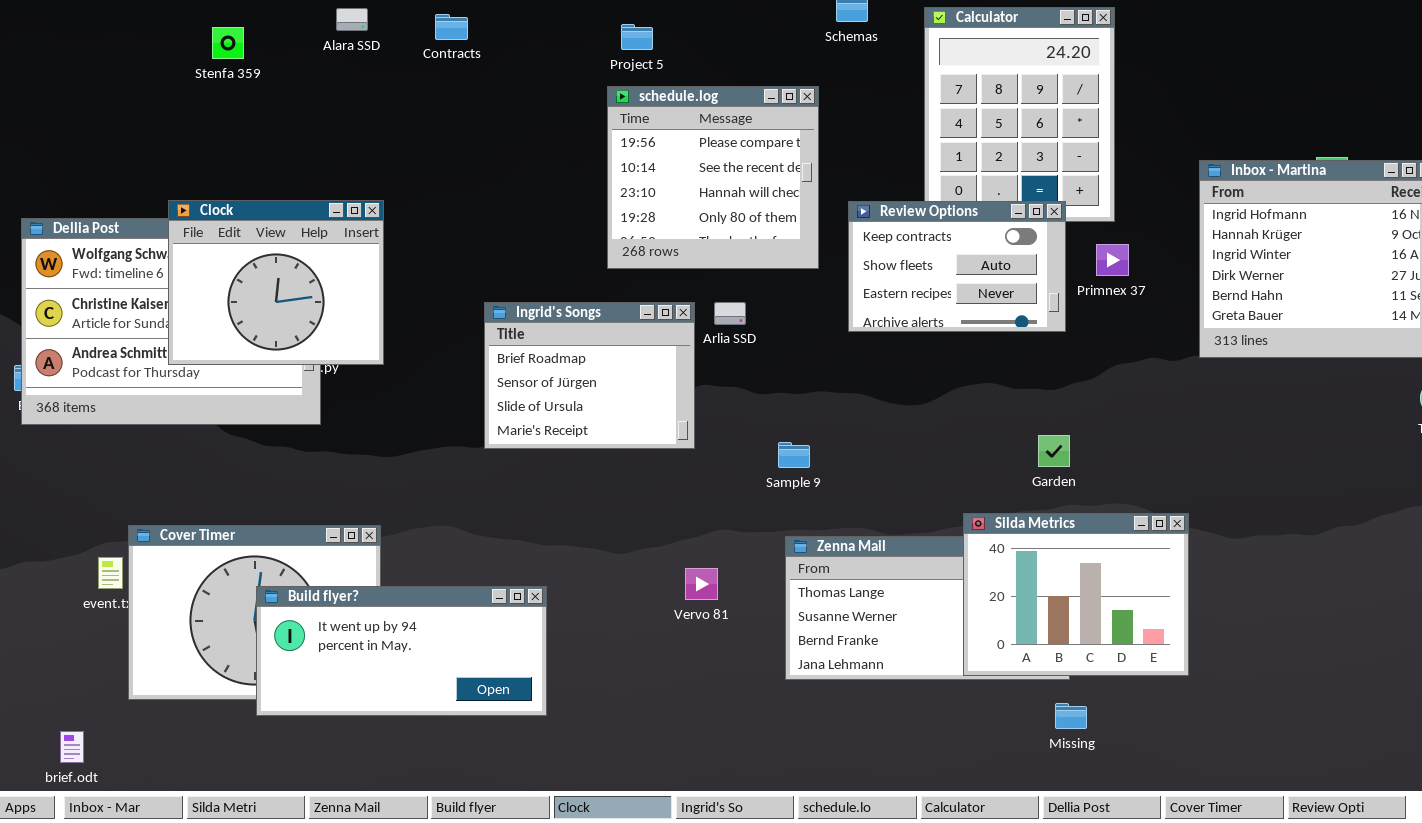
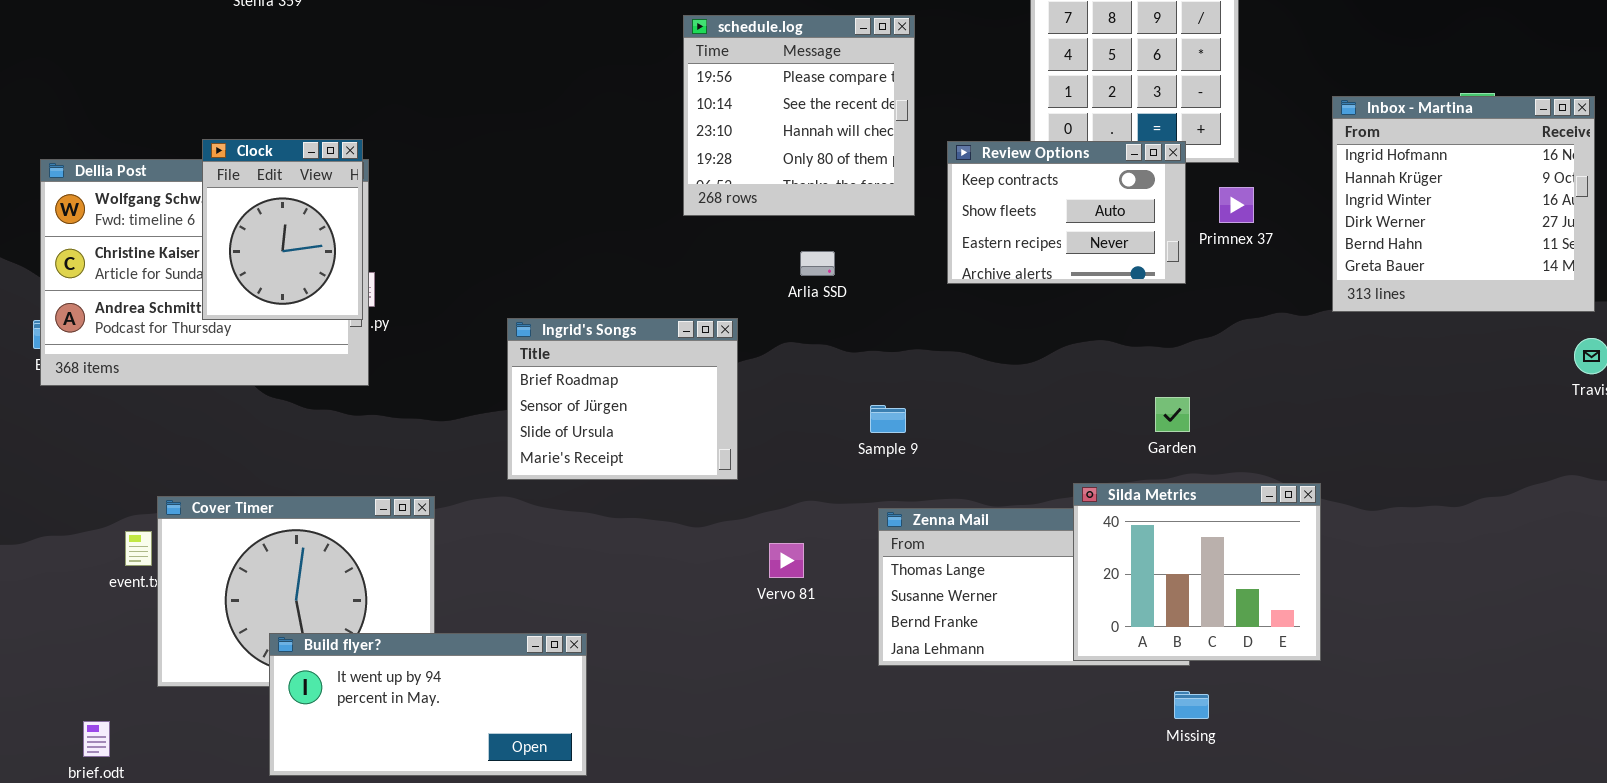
Clock: [168,200,384,365] -> [202,139,363,320], resized
Ingrid's Songs: [484,302,695,449] -> [507,318,738,480], moved
Build flyer?: [256,586,547,716] -> [269,633,587,776], moved

